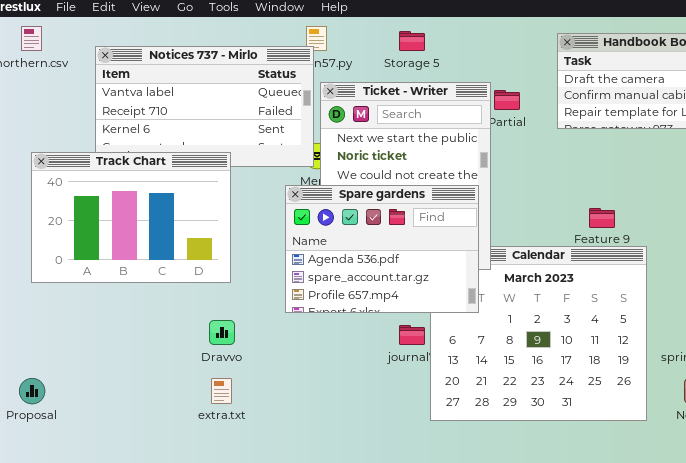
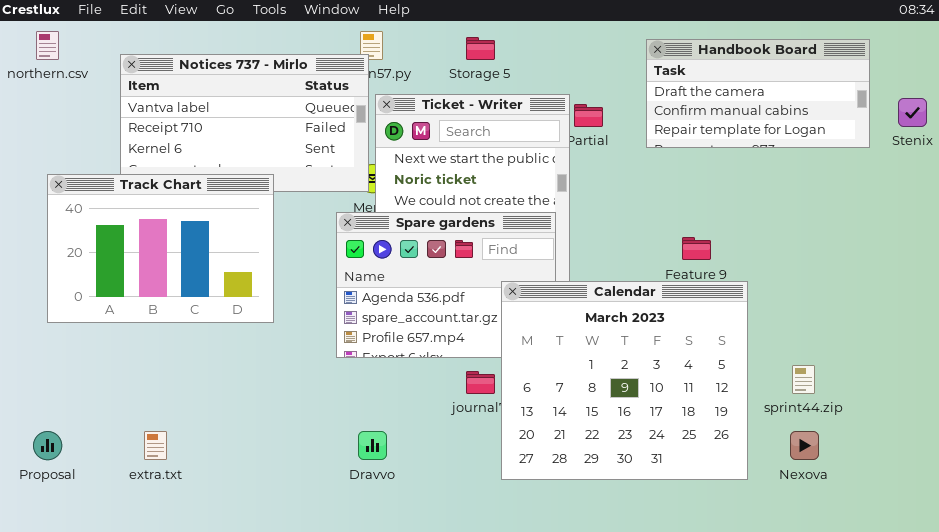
Calendar: [430,246,647,421] -> [501,281,748,480], raised
Dravvo: [209,320,235,345] -> [358,431,387,460], moved
extra.txt: [211,378,232,404] -> [144,431,167,460], moved

